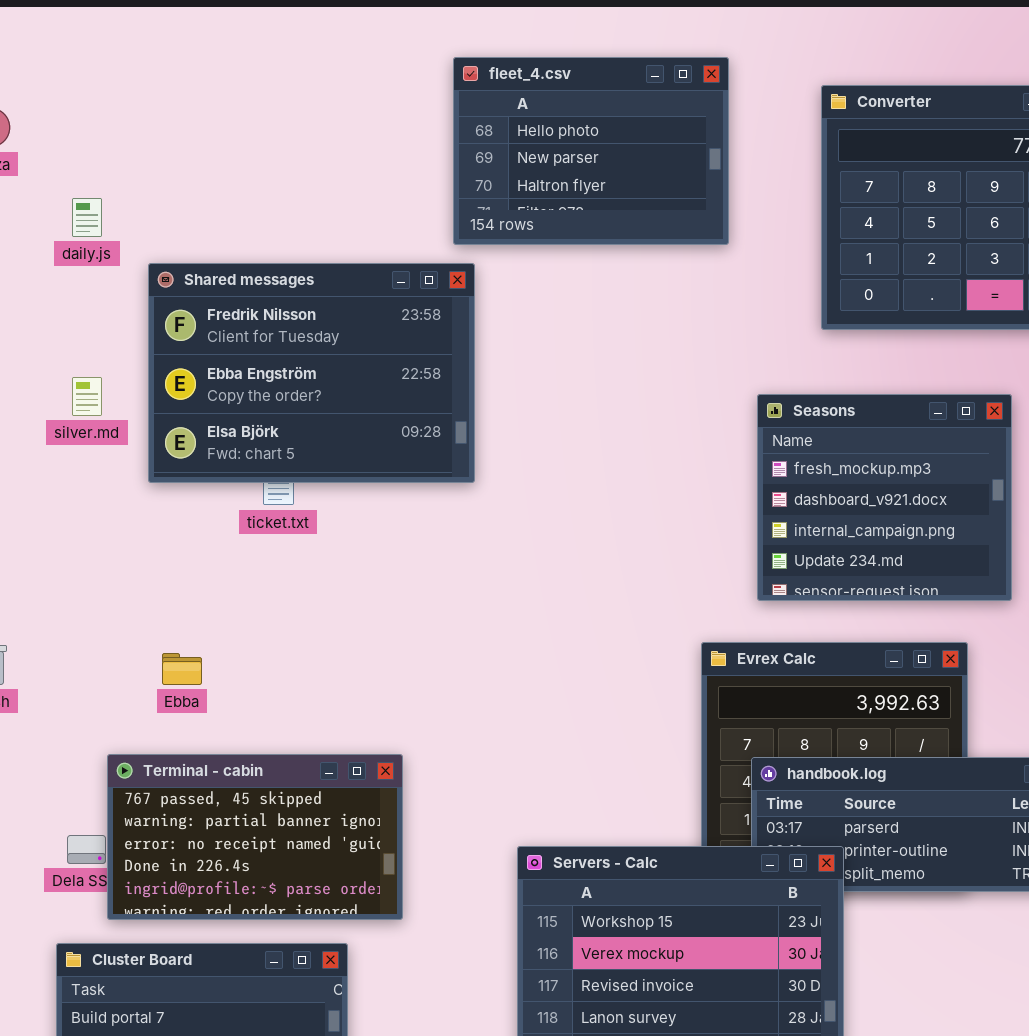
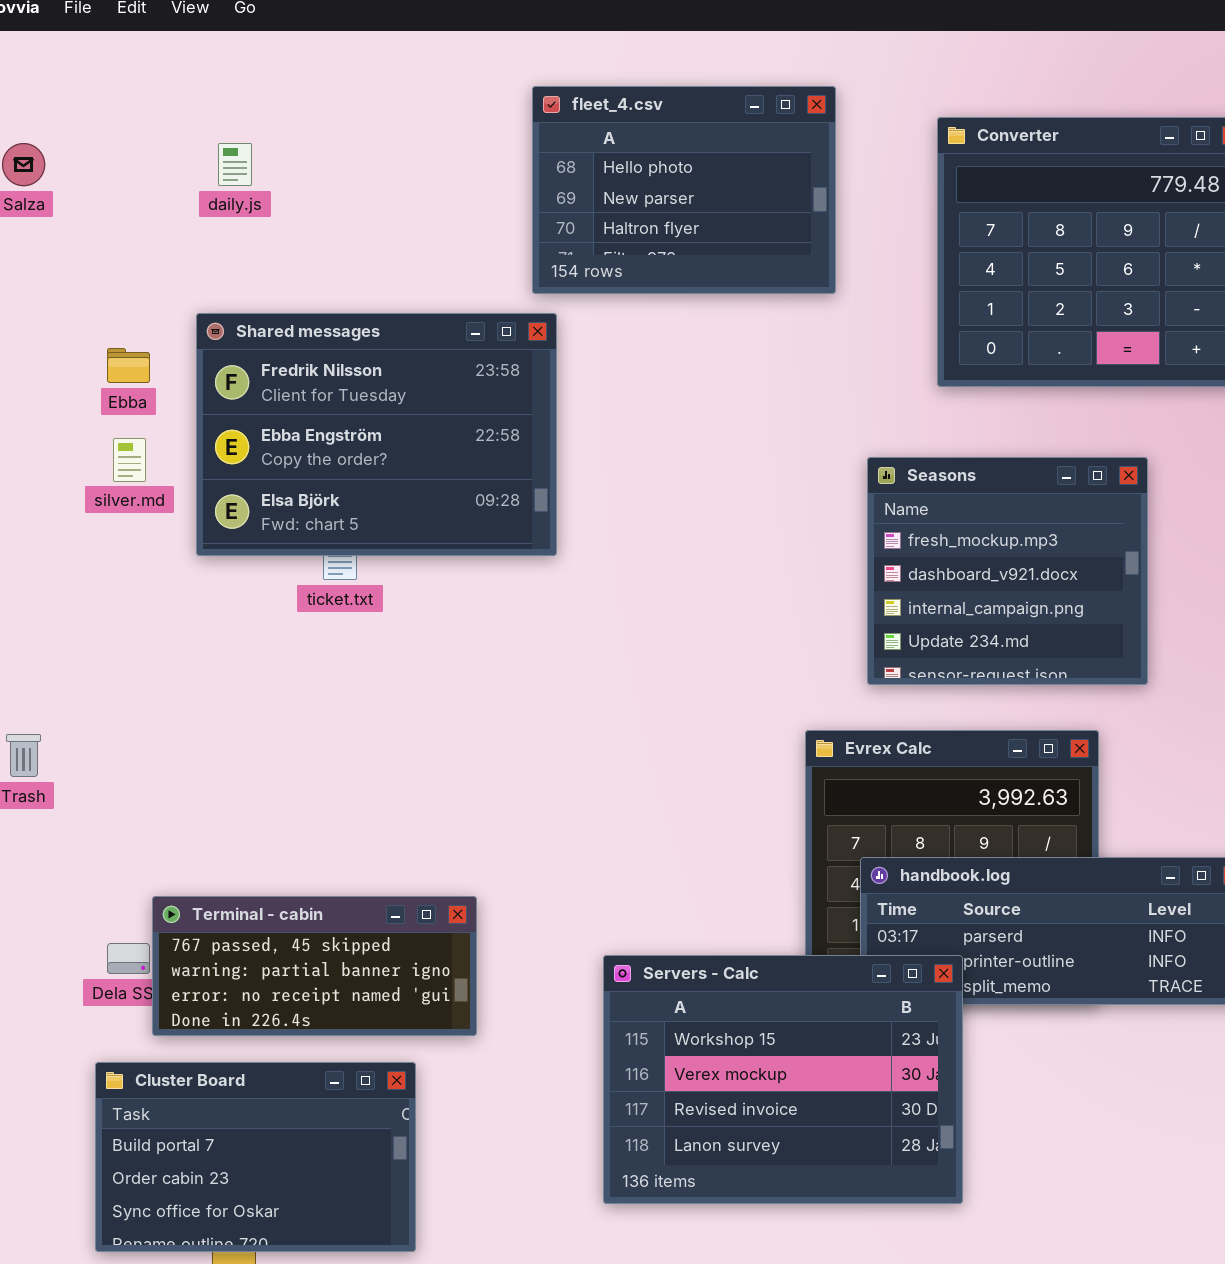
daily.js: [72,198,102,237] -> [218,143,252,186], moved
Ebba: [162,653,202,685] -> [107,348,150,383], moved
Terminal - cabin: [107,754,403,920] -> [152,896,477,1036], resized

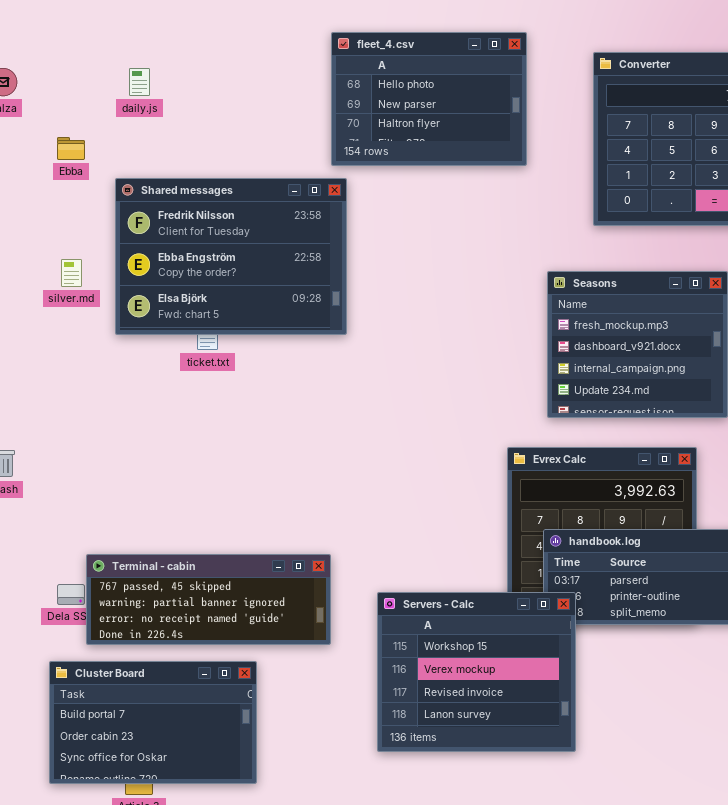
Ebba: [107,348,150,383] -> [57,137,85,160], moved
Terminal - cabin: [152,896,477,1036] -> [86,554,331,645], resized
Servers - Calc: [603,955,963,1204] -> [377,592,576,752], resized

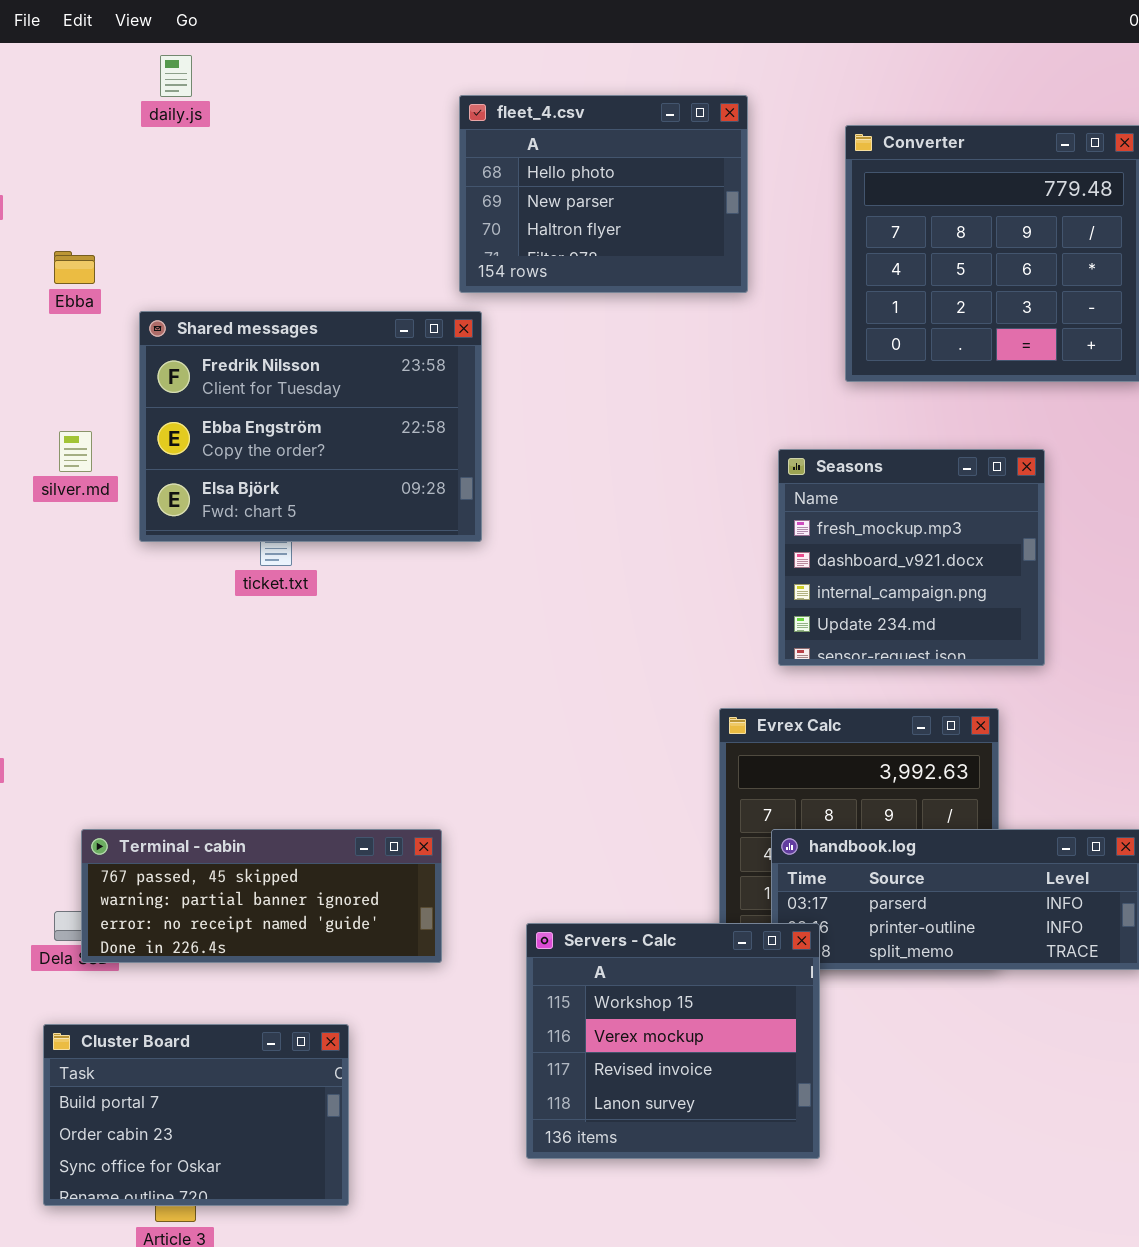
daily.js: [129,68,150,96] -> [160,55,192,97], moved
Terminal - cabin: [86,554,331,645] -> [81,829,442,963], moved

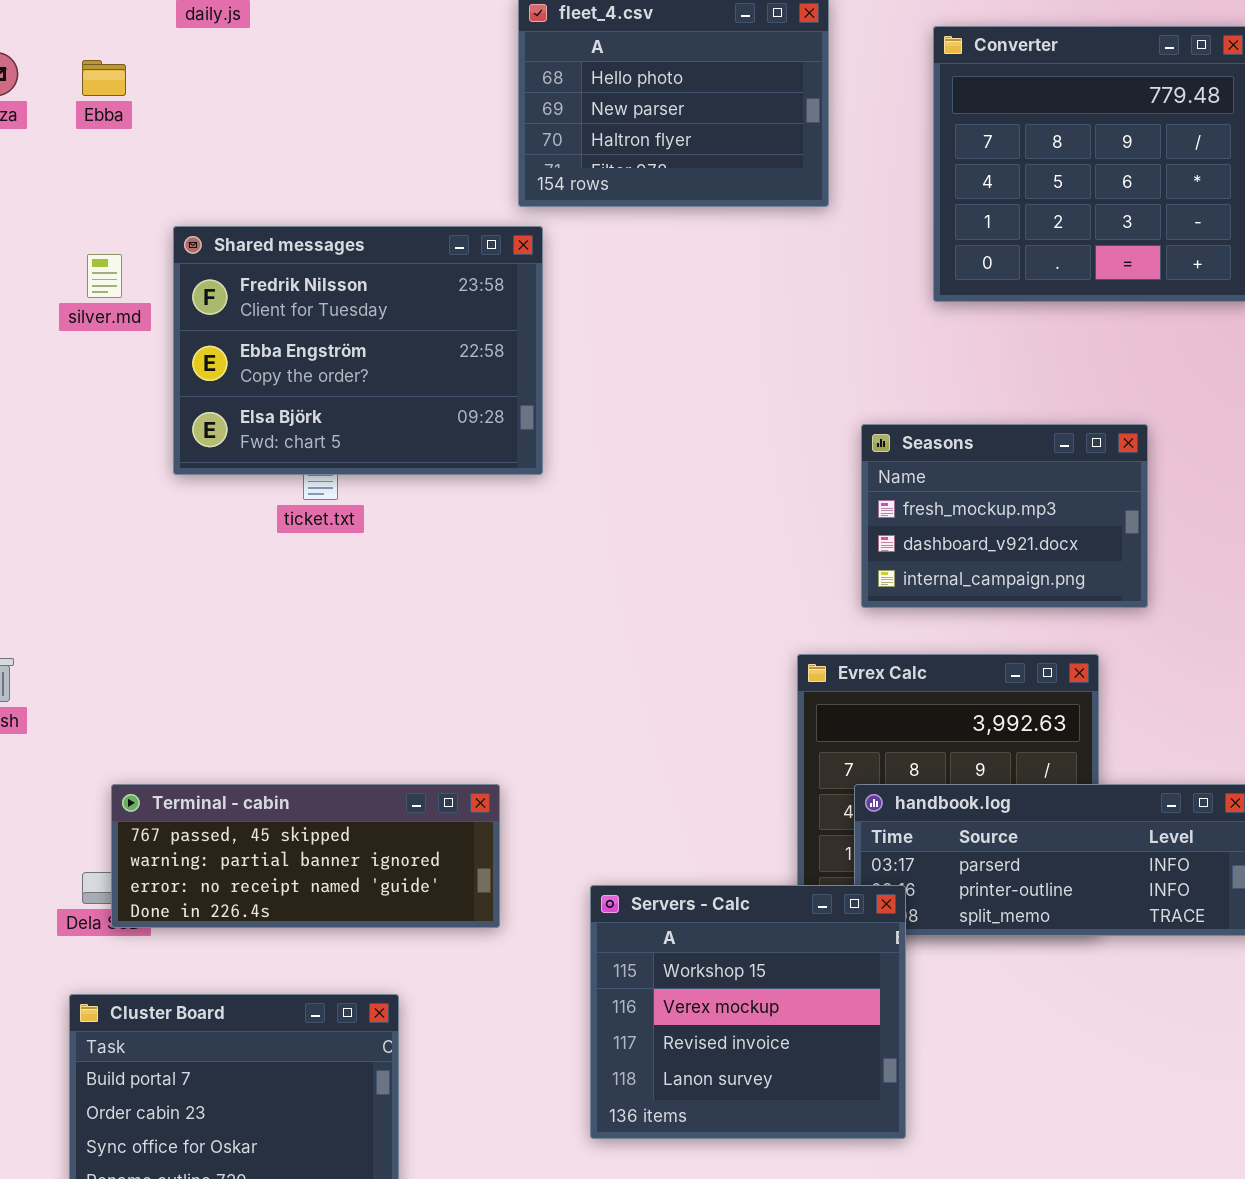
Ebba: [54,251,95,284] -> [82,60,126,96], moved
silver.md: [59,431,92,472] -> [87,254,122,298], moved
Seasons: [778,449,1045,666] -> [861,424,1148,608], resized

